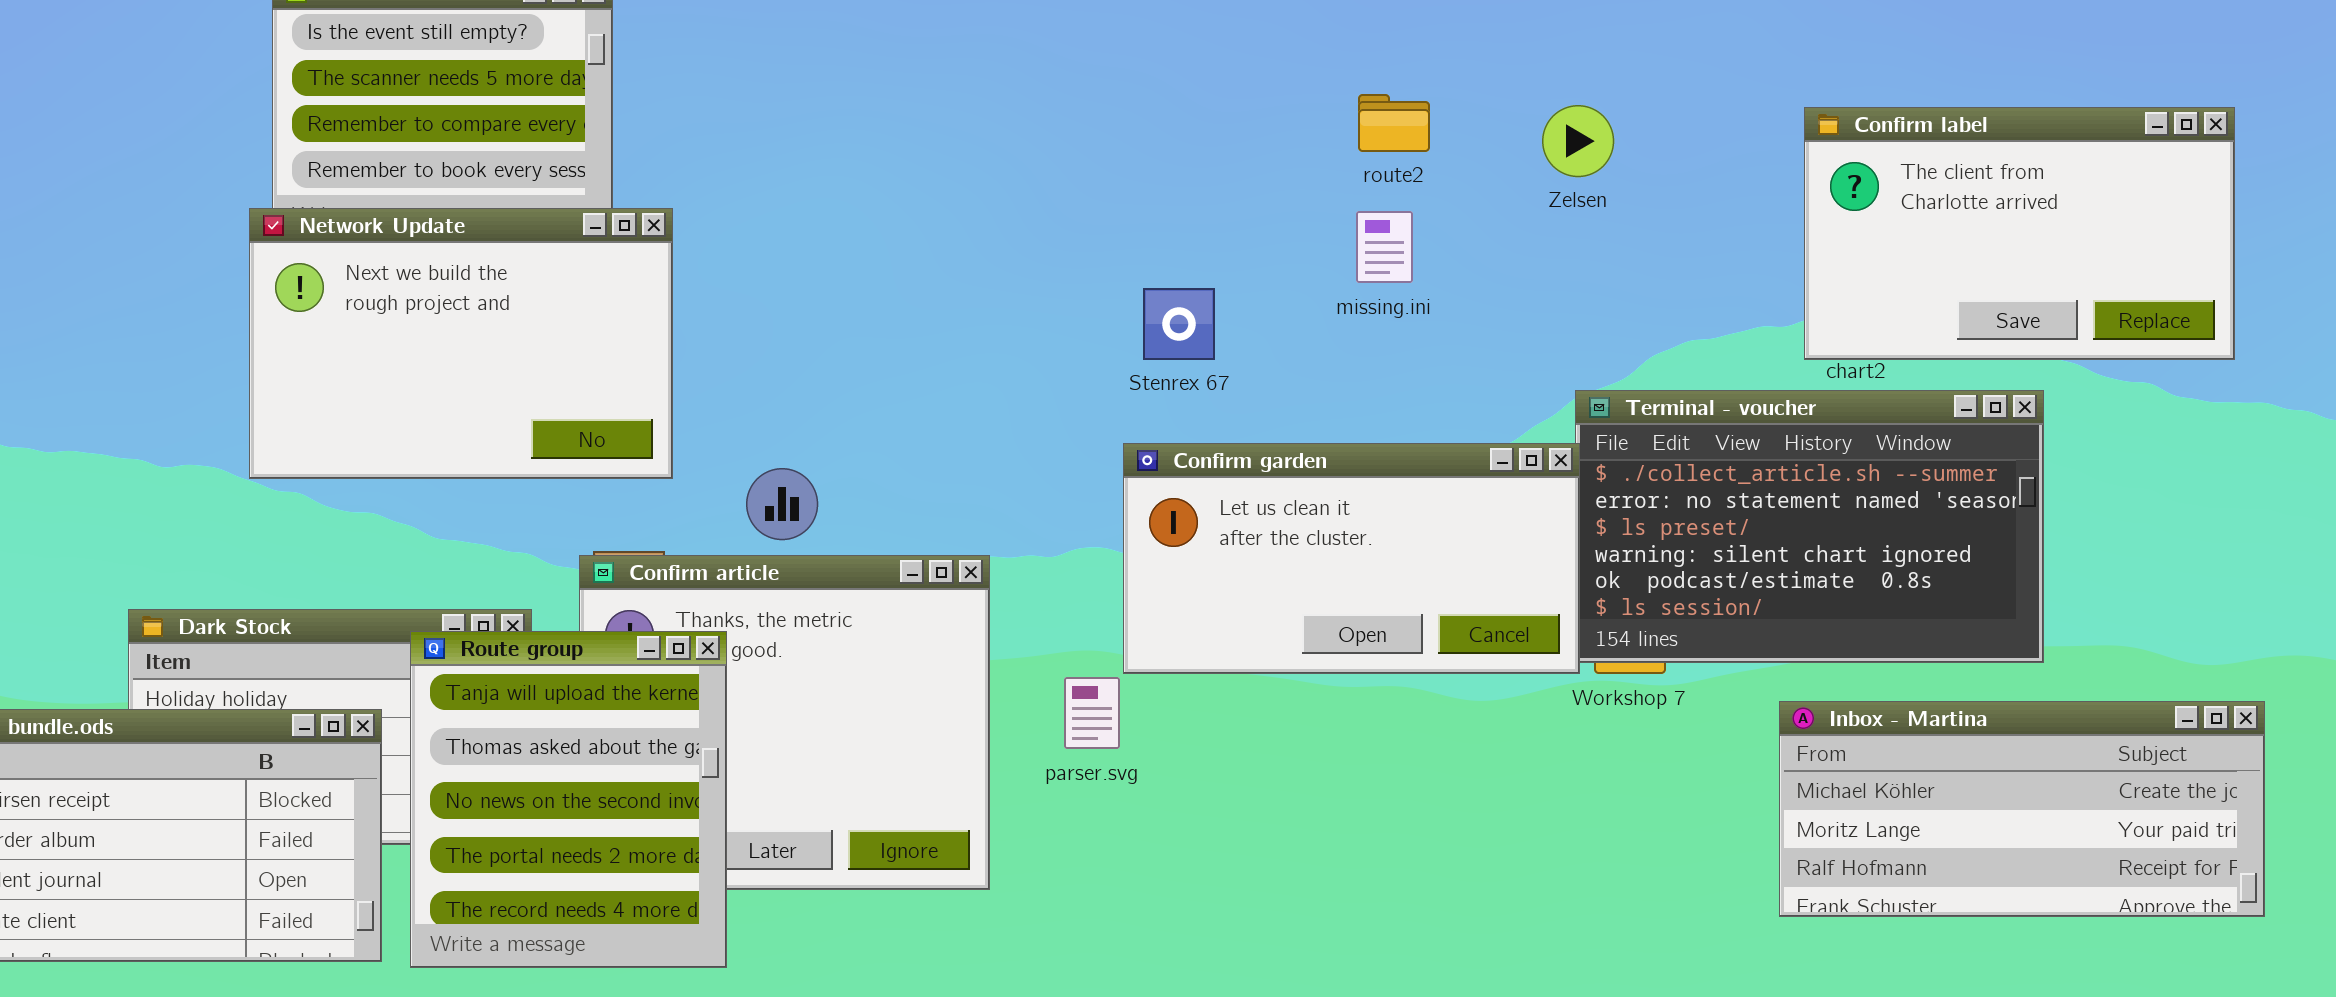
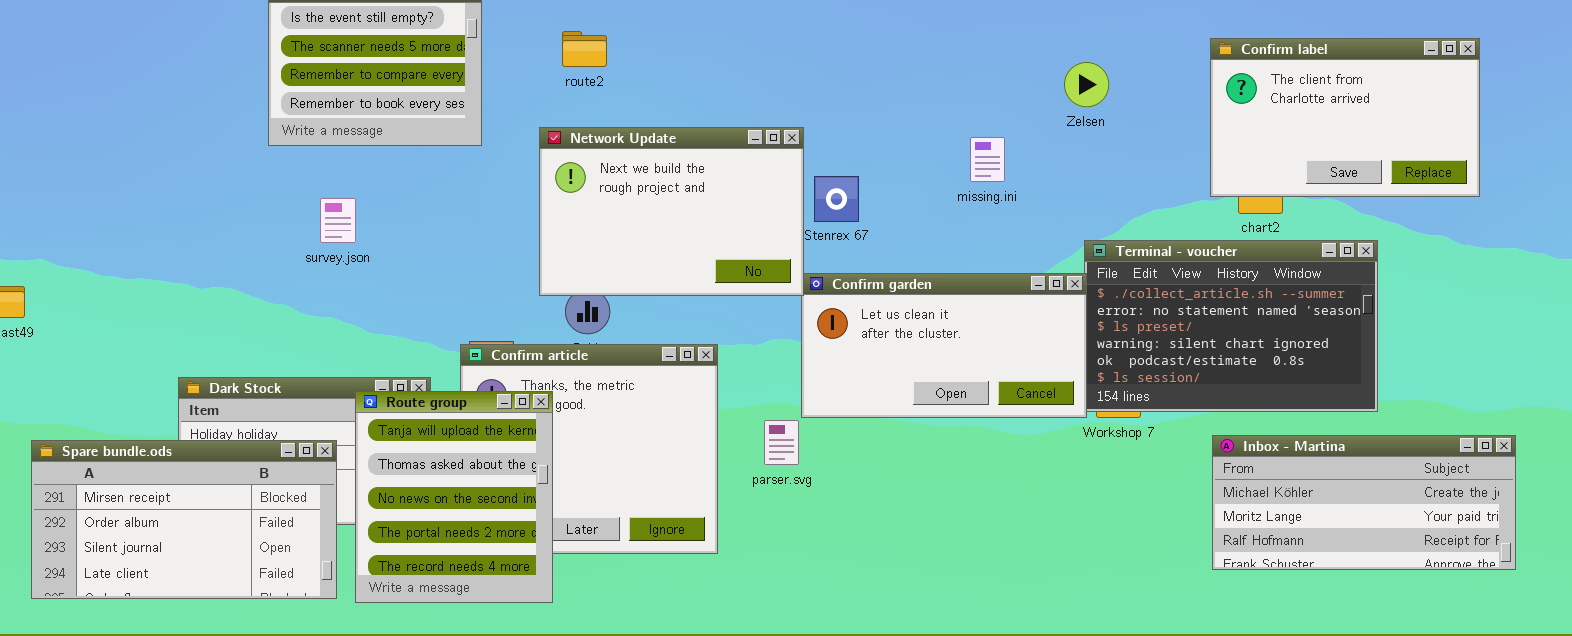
route2: [1358,94,1430,152] -> [562,31,607,67], moved
Confirm label: [1804,107,2235,360] -> [1210,38,1480,197], moved
Network Update: [249,208,673,479] -> [539,127,804,296], moved
missing.ini: [1356,211,1413,283] -> [970,137,1005,182], moved

